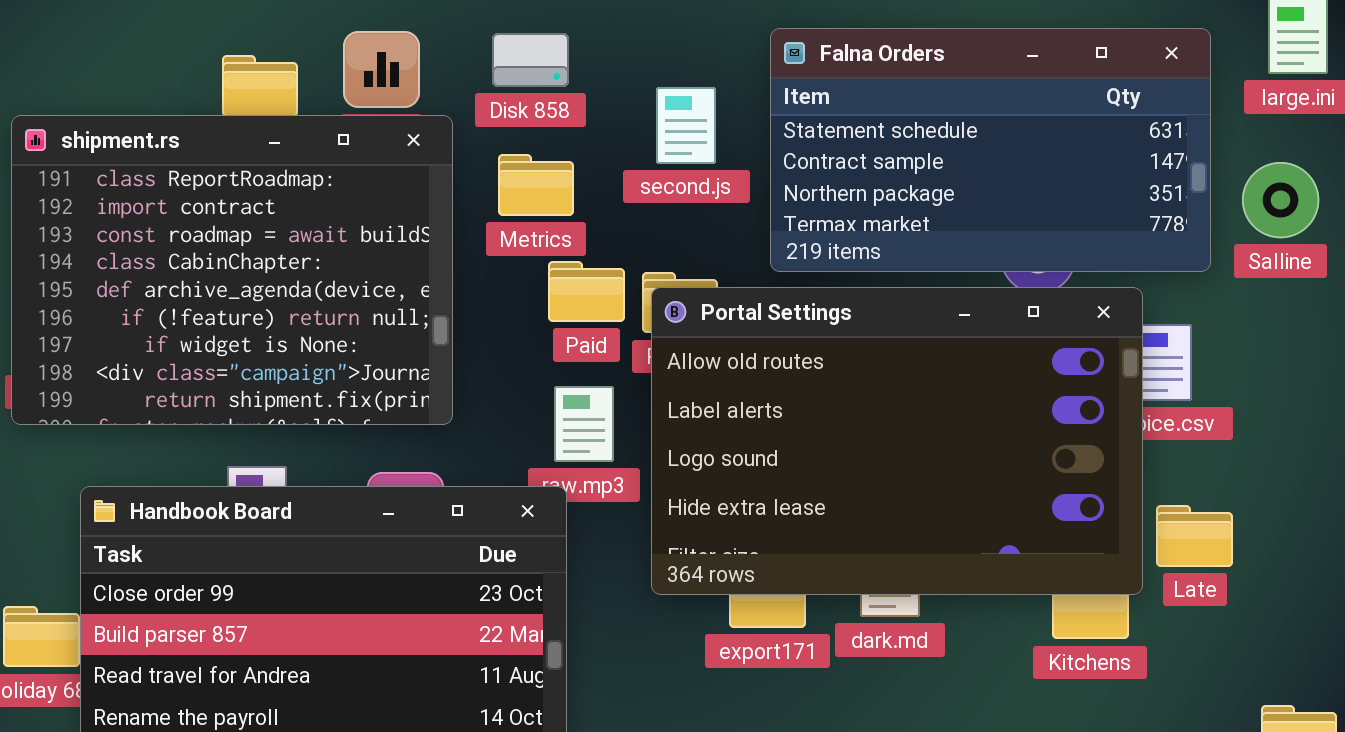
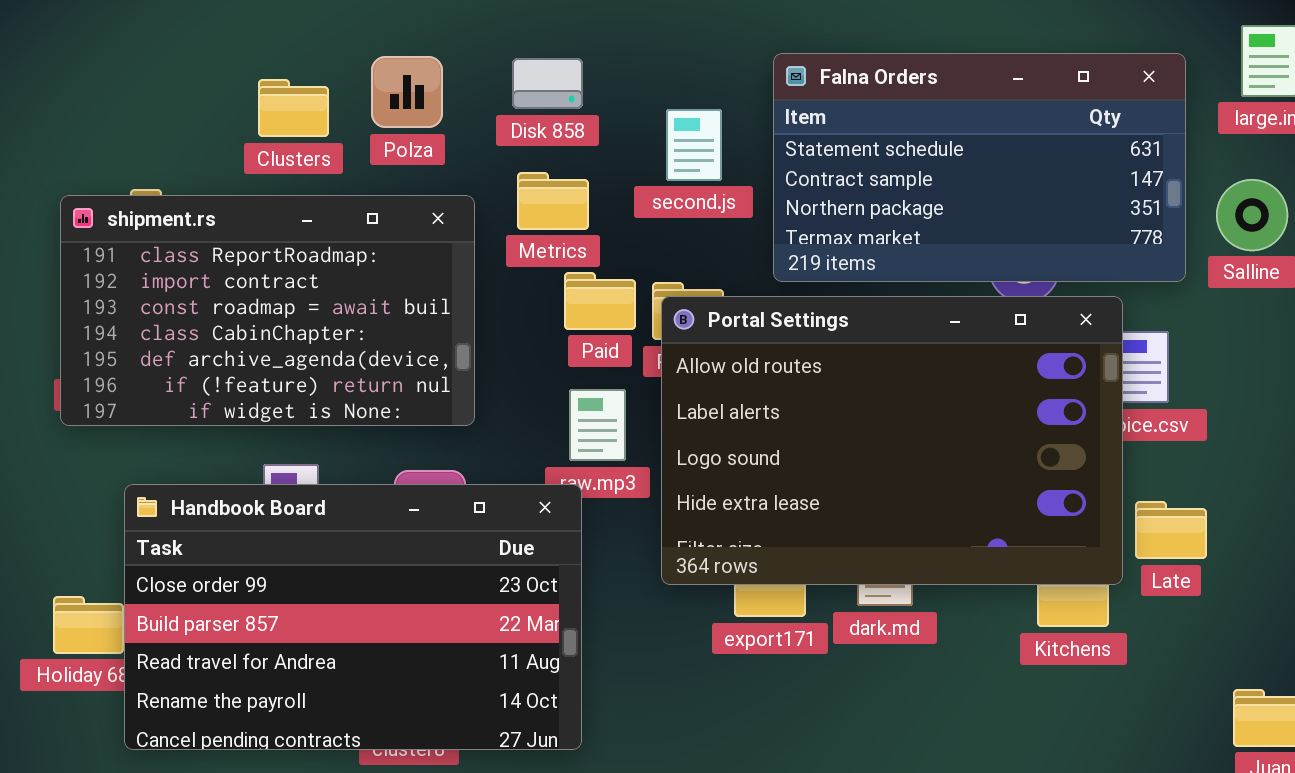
shipment.rs: [11,115,453,425] -> [60,195,475,426], resized

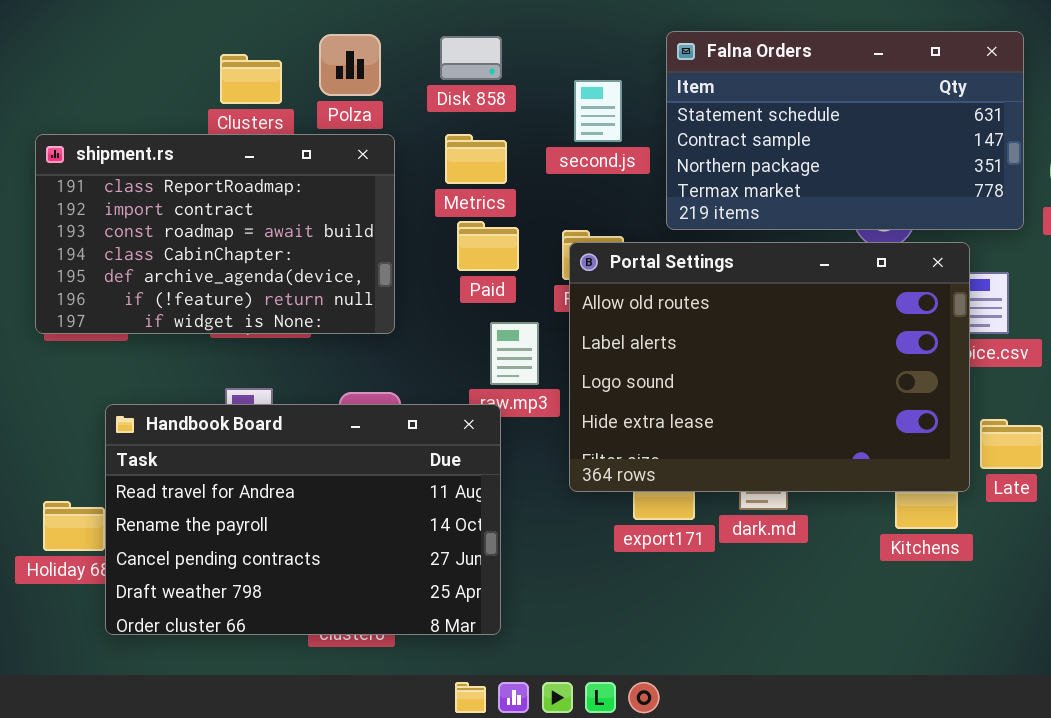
shipment.rs: [60,195,475,426] -> [35,134,395,334], moved
Paid: [564,272,636,330] -> [457,221,519,271], moved
Handbook Board: [124,484,582,750] -> [105,404,501,635], scrolled down 2 rows

